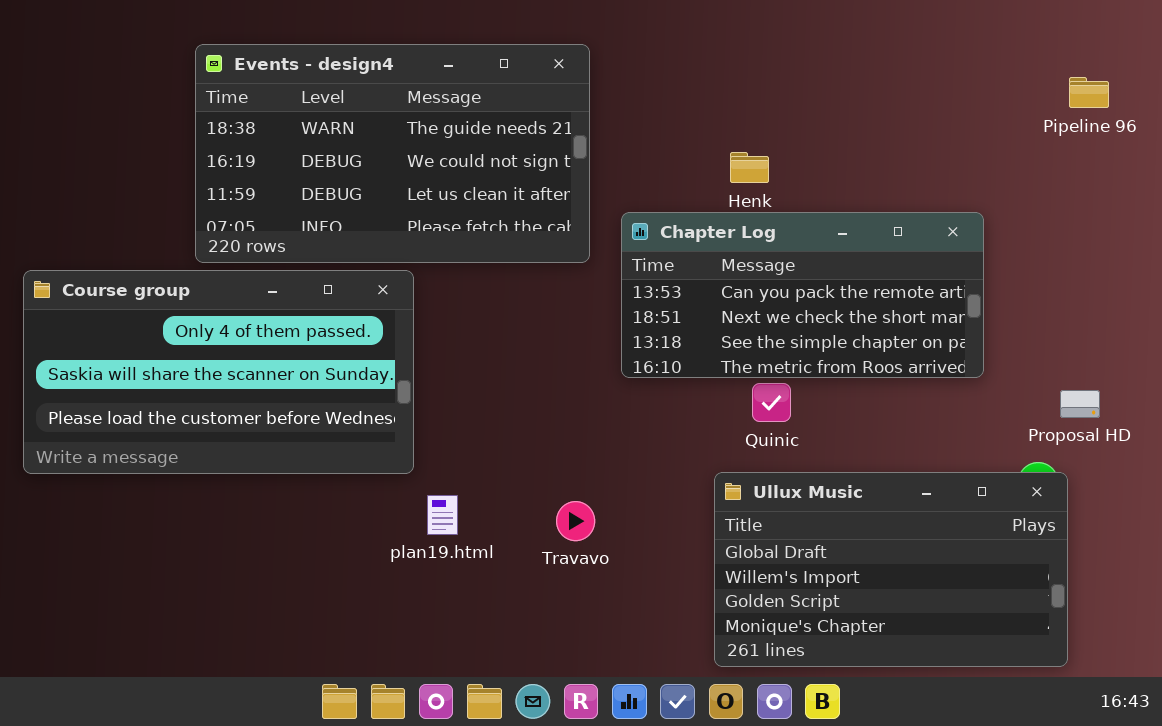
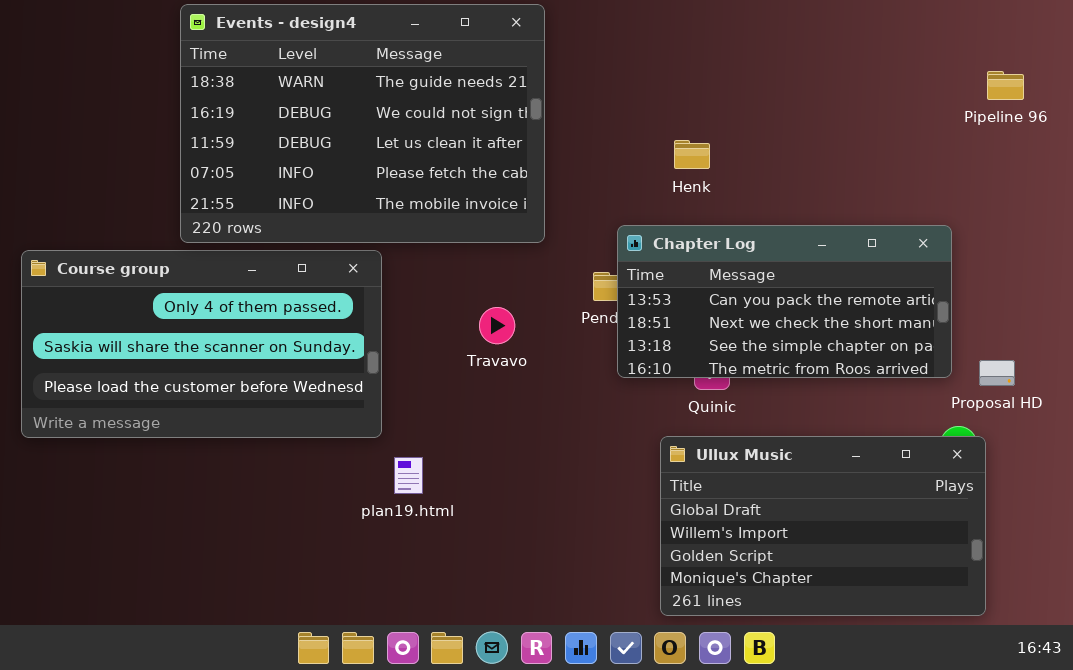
Events - design4: [195,44,590,263] -> [180,4,545,243], resized
Chapter Log: [621,212,984,378] -> [617,225,952,378], moved
Travavo: [556,501,595,541] -> [479,307,515,344], moved

